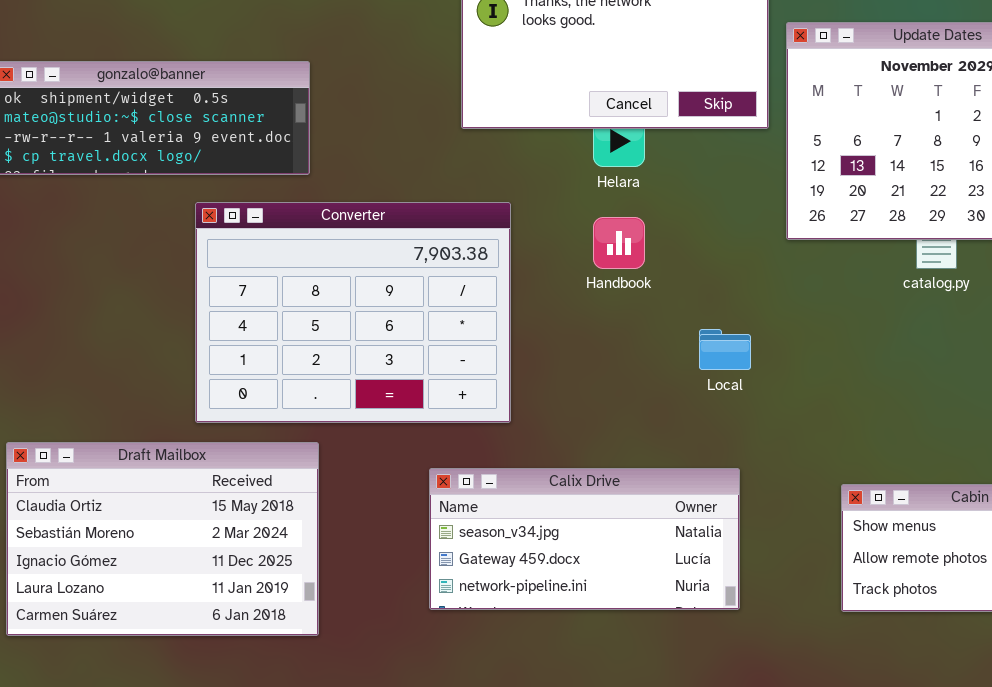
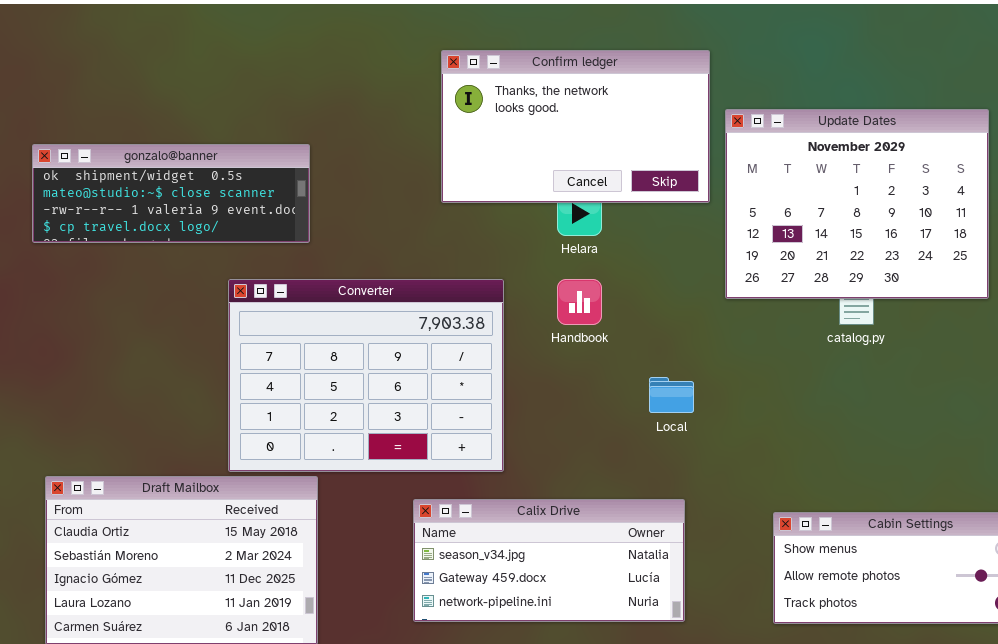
Converter: [195,202,511,423] -> [228,279,504,472], moved

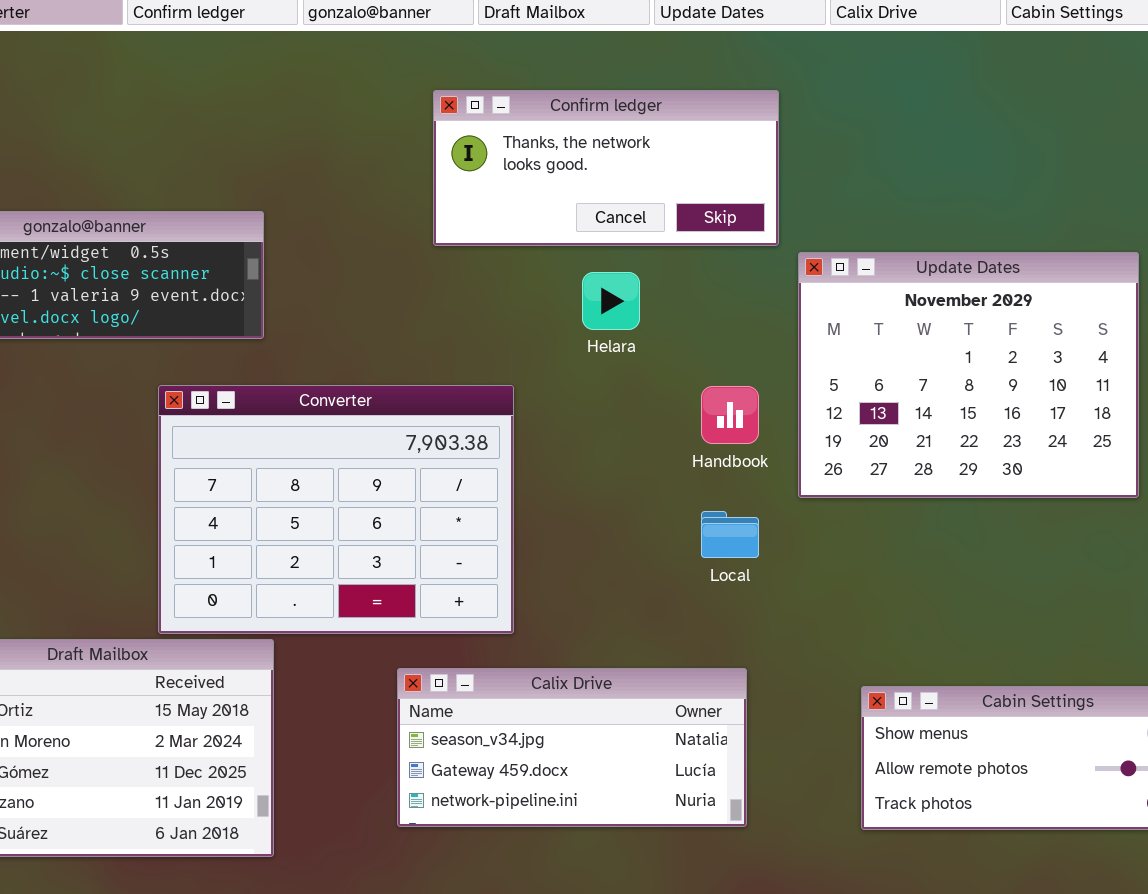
Confirm ledger: [441,50,710,203] -> [433,90,779,246], resized
Update Dates: [725,109,989,299] -> [798,252,1139,498], moved
Handbook: [557,279,602,325] -> [701,386,759,444], moved

